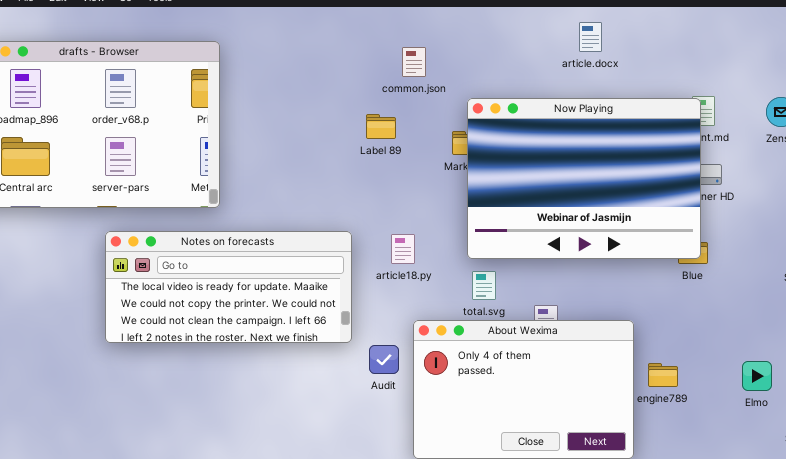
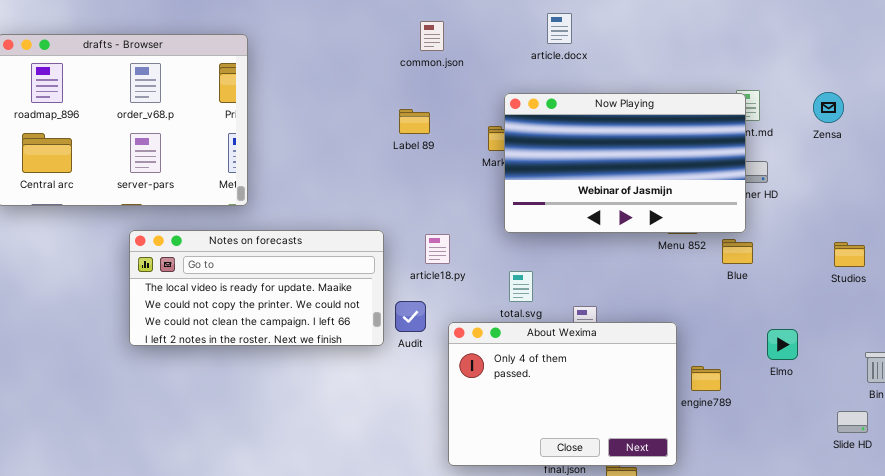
article.docx: [579,22,602,52] -> [547,13,572,44], moved
common.json: [402,47,426,77] -> [420,21,444,51], moved
Now Playing: [467,98,701,259] -> [504,93,746,233], resized
Audit: [369,345,399,374] -> [395,301,426,332], moved
Elmo: [742,361,772,391] -> [767,329,798,360], moved

